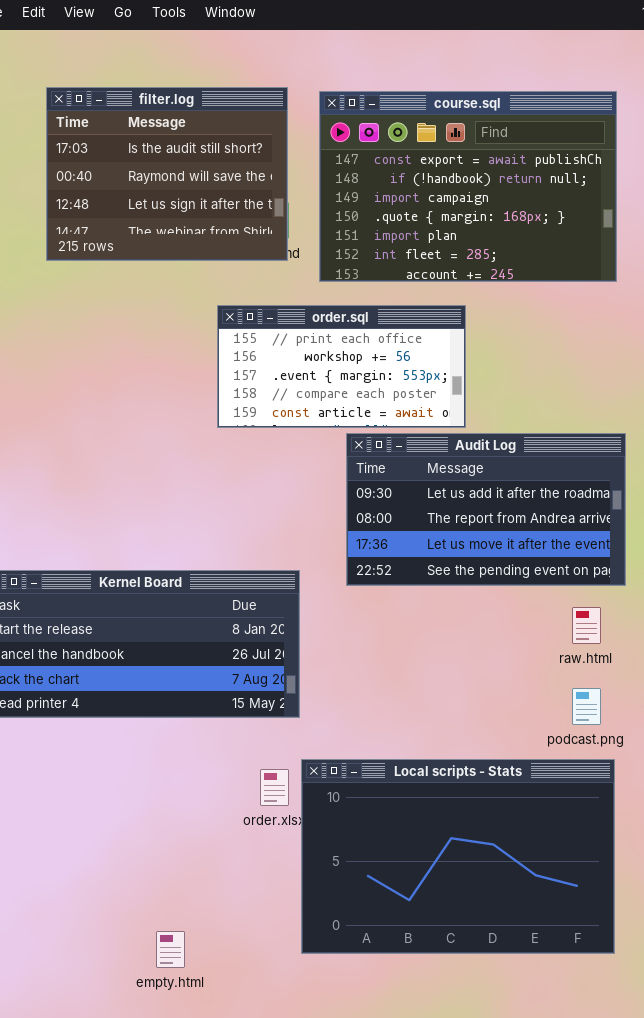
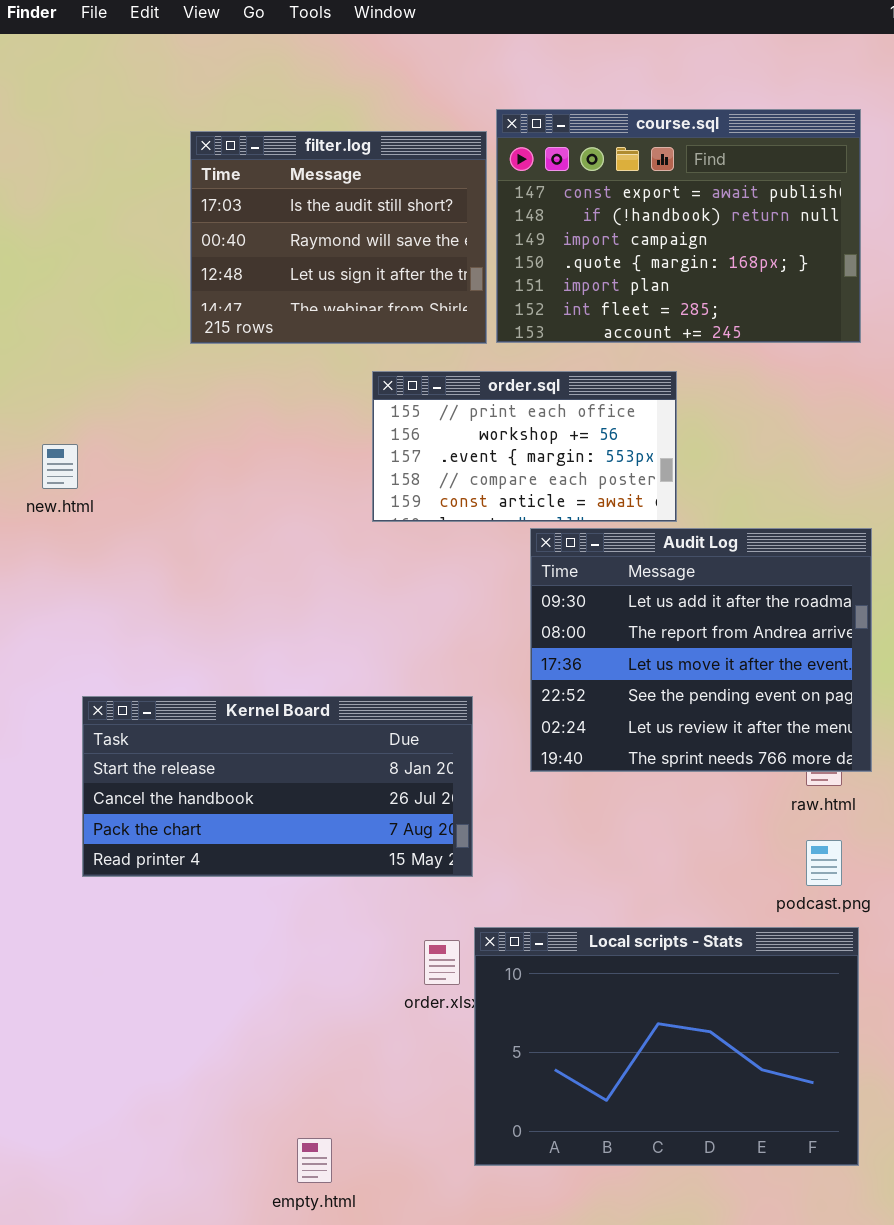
filter.log: [46,87,288,261] -> [190,131,487,344], moved
Audit Log: [346,433,626,586] -> [530,528,872,772], resized

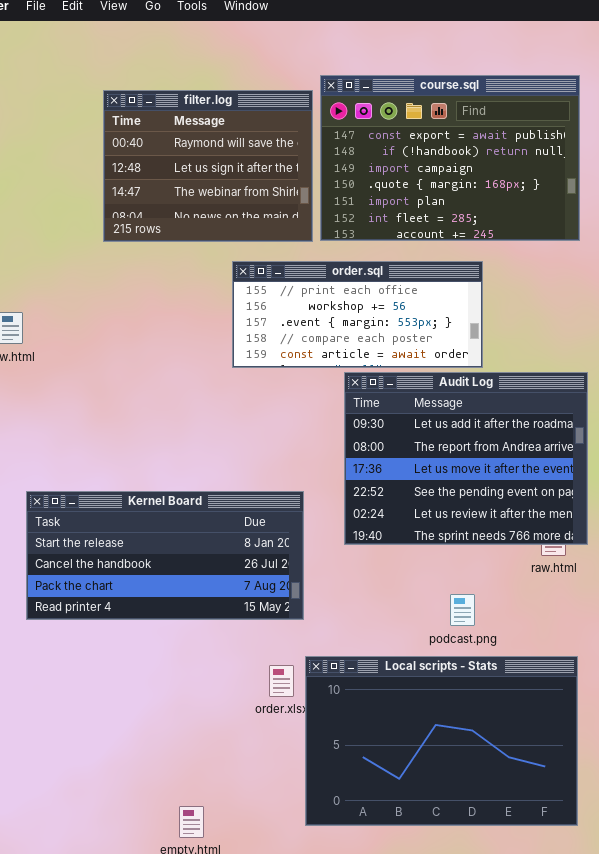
filter.log: [190,131,487,344] -> [103,90,313,242], scrolled down 1 row
order.sql: [372,371,677,522] -> [232,261,483,368], resized
podcast.png: [806,840,842,886] -> [450,594,475,626], moved

